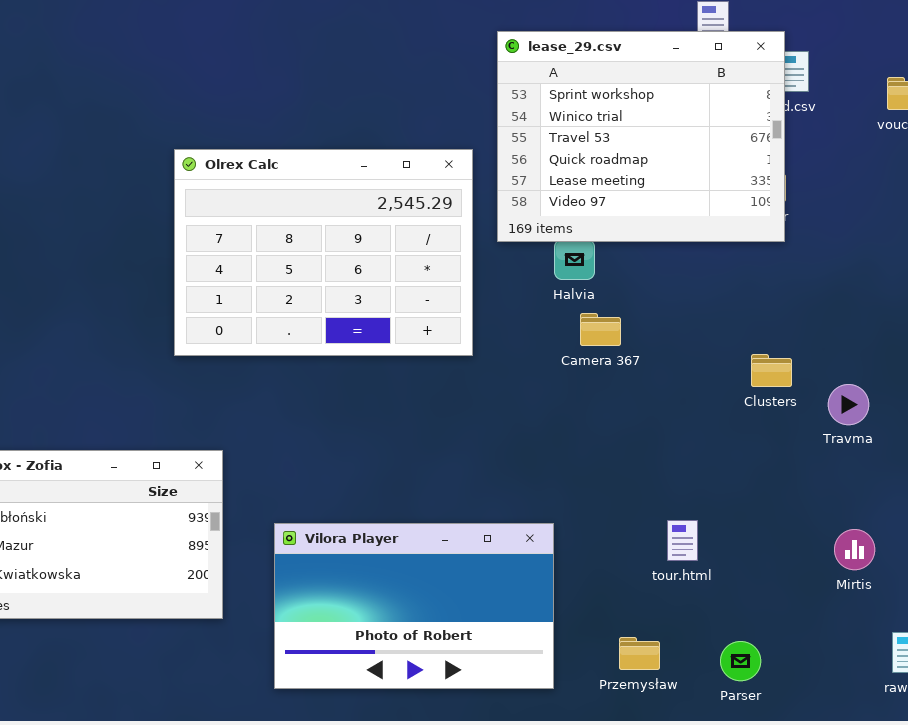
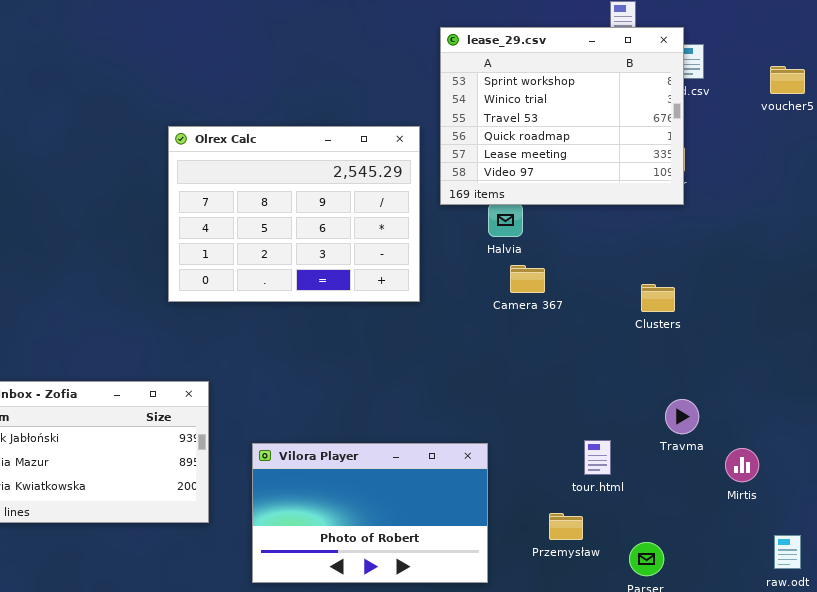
Clusters: [751,354,792,387] -> [641,284,675,312], moved
Travma: [828,384,869,425] -> [665,399,699,434], moved
Przemysław: [619,637,660,670] -> [549,513,583,540], moved

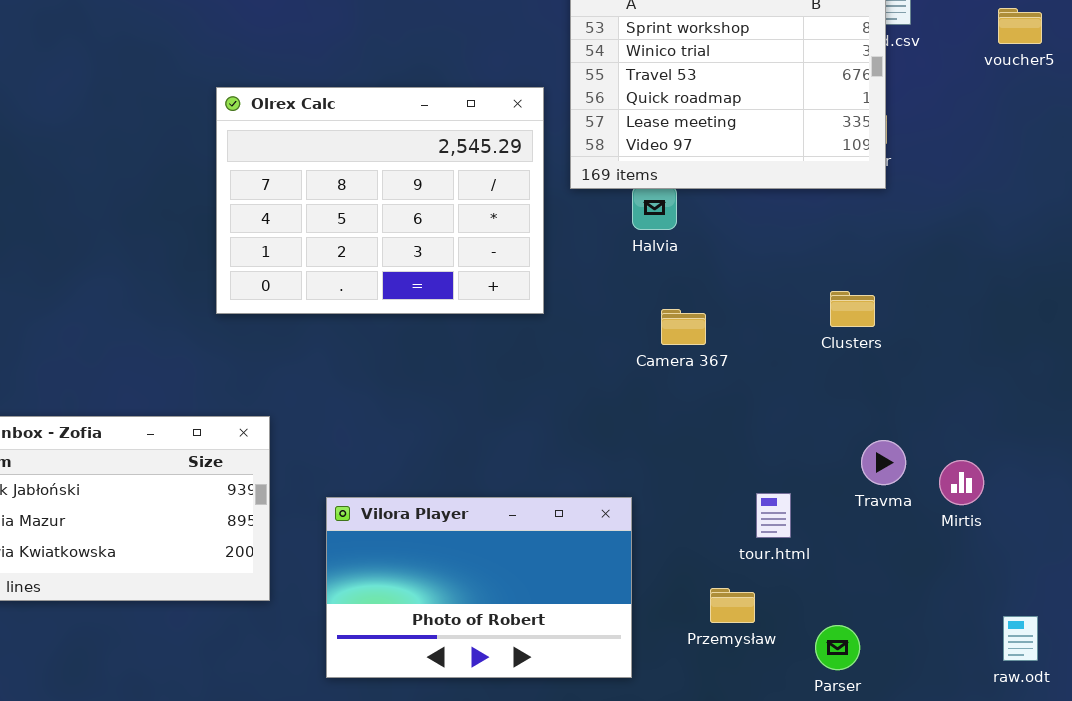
Camera 367: [510,265,545,293] -> [661,309,706,345], moved
Mirtis: [725,448,759,482] -> [939,460,984,505], moved

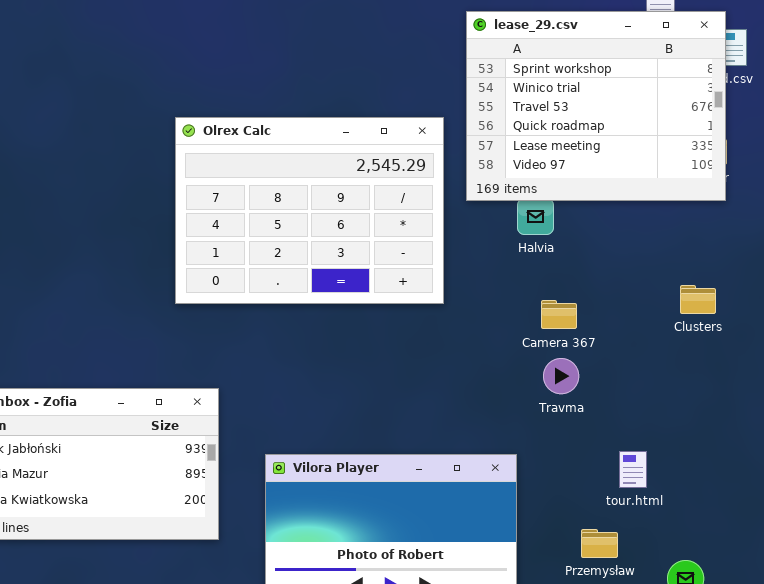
Travma: [861,440,906,485] -> [543,358,579,394], moved

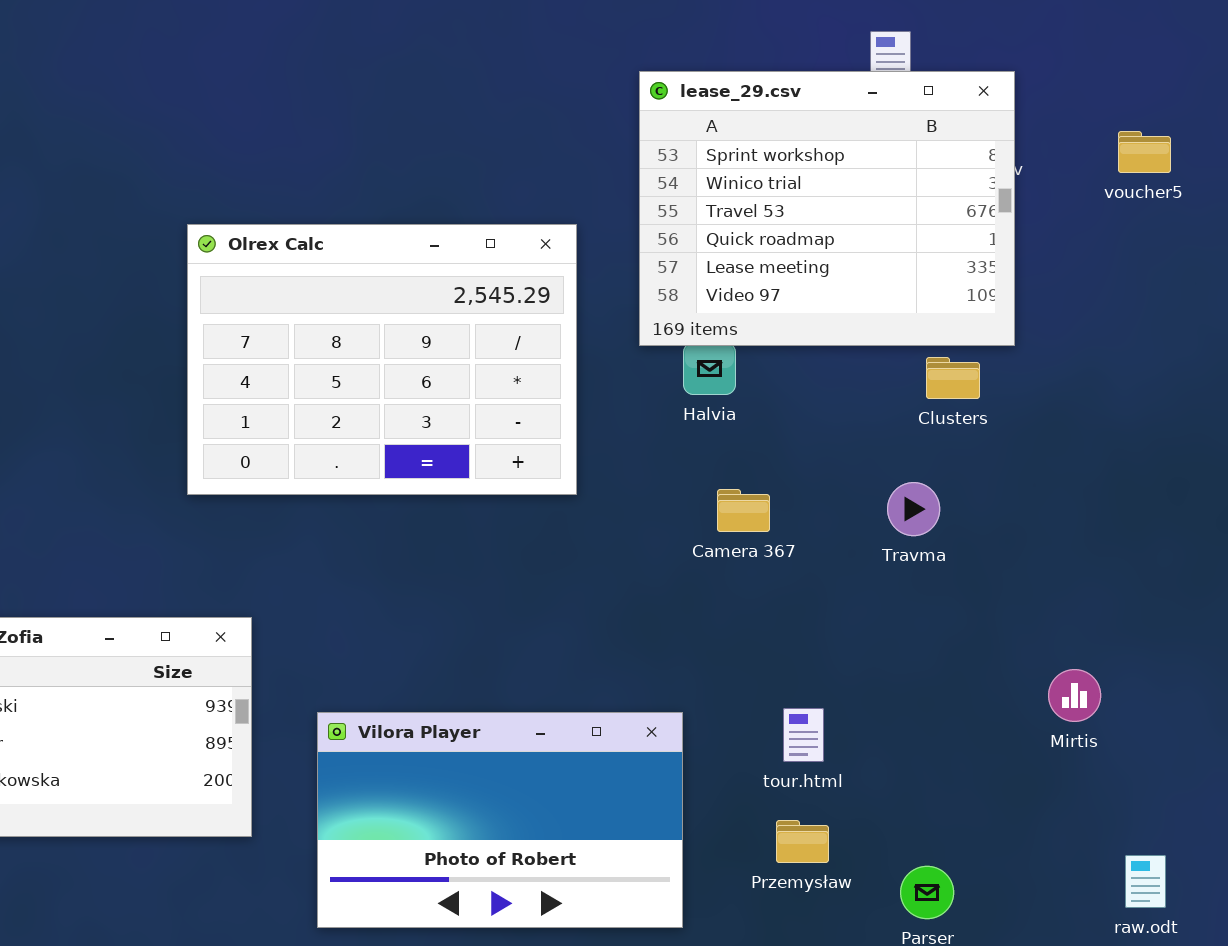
lease_29.csv: [466,11,726,201] -> [639,71,1015,346], moved
Clusters: [680,285,716,314] -> [926,357,980,399], moved
Travma: [543,358,579,394] -> [887,482,940,536], moved
tour.html: [619,451,647,488] -> [783,708,824,762], moved

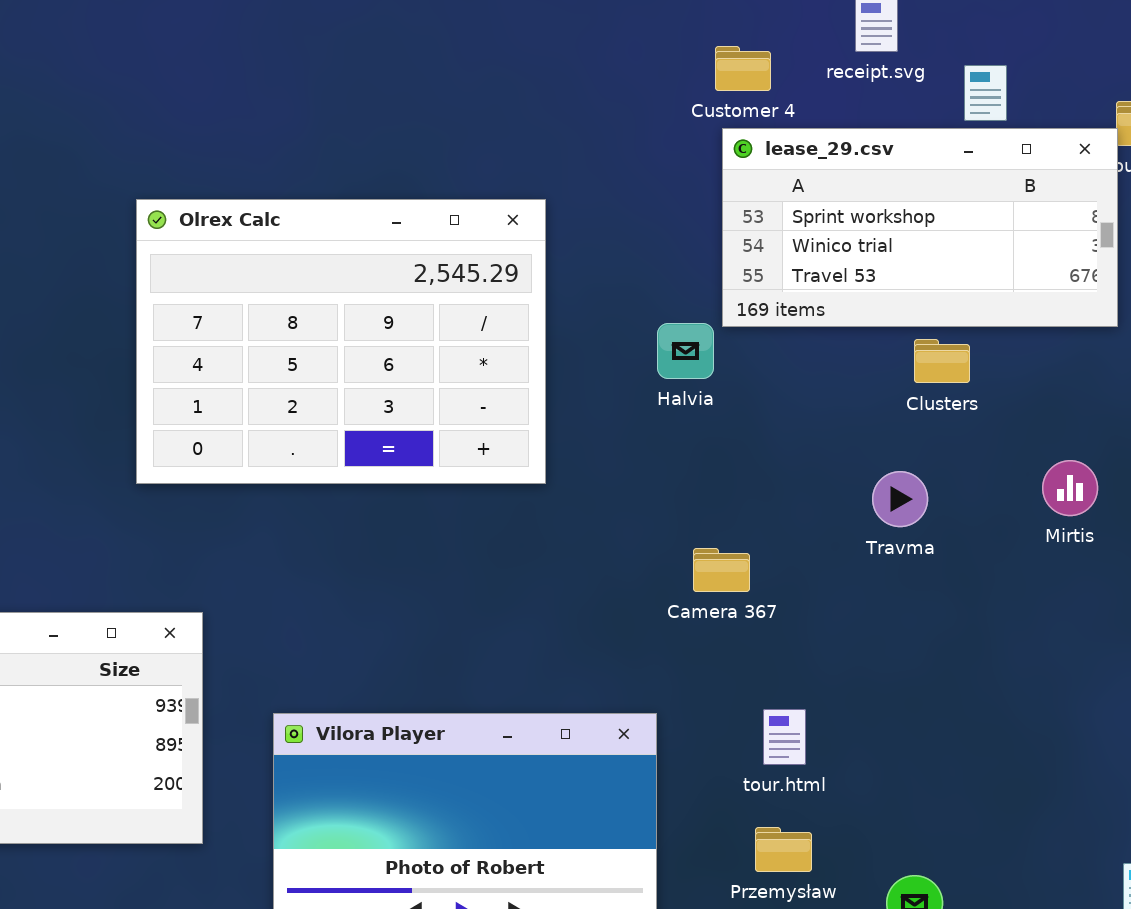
lease_29.csv: [639,71,1015,346] -> [722,128,1118,327], moved, resized
Camera 367: [717,489,770,532] -> [693,548,750,592], moved
Mirtis: [1048,669,1101,722] -> [1042,460,1098,516], moved

